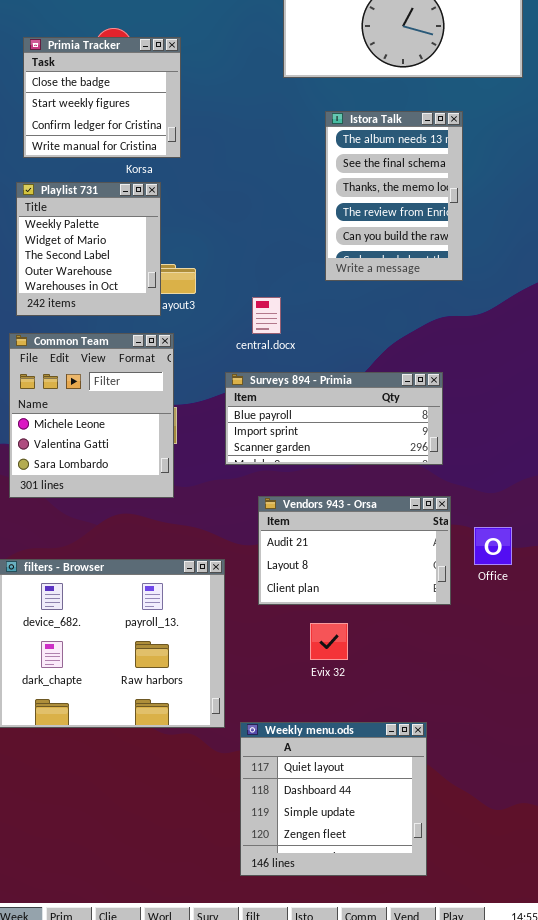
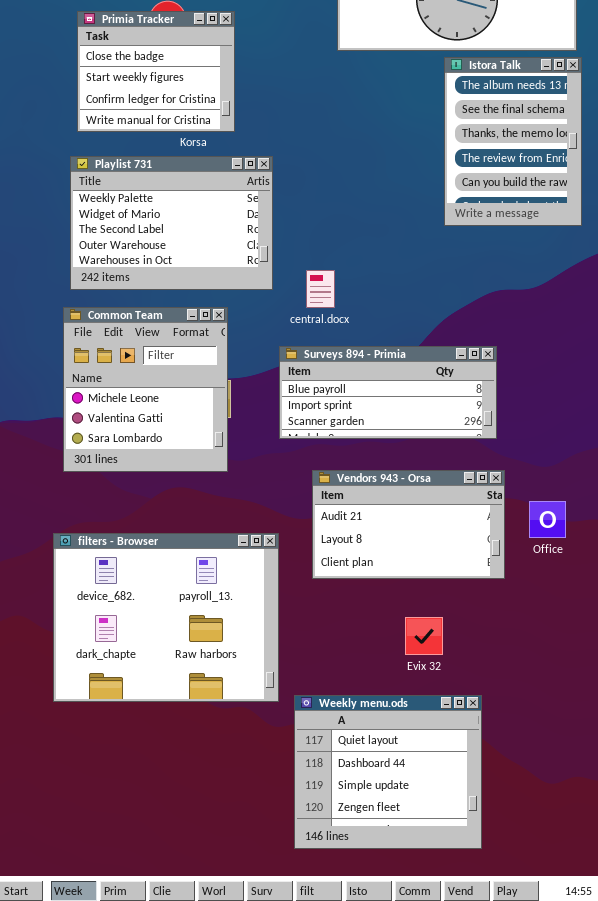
Istora Talk: [325,111,463,281] -> [444,57,582,226], moved
Playlist 731: [16,182,161,316] -> [70,156,273,290], resized
Evix 32: [310,623,348,660] -> [405,617,443,655], moved

